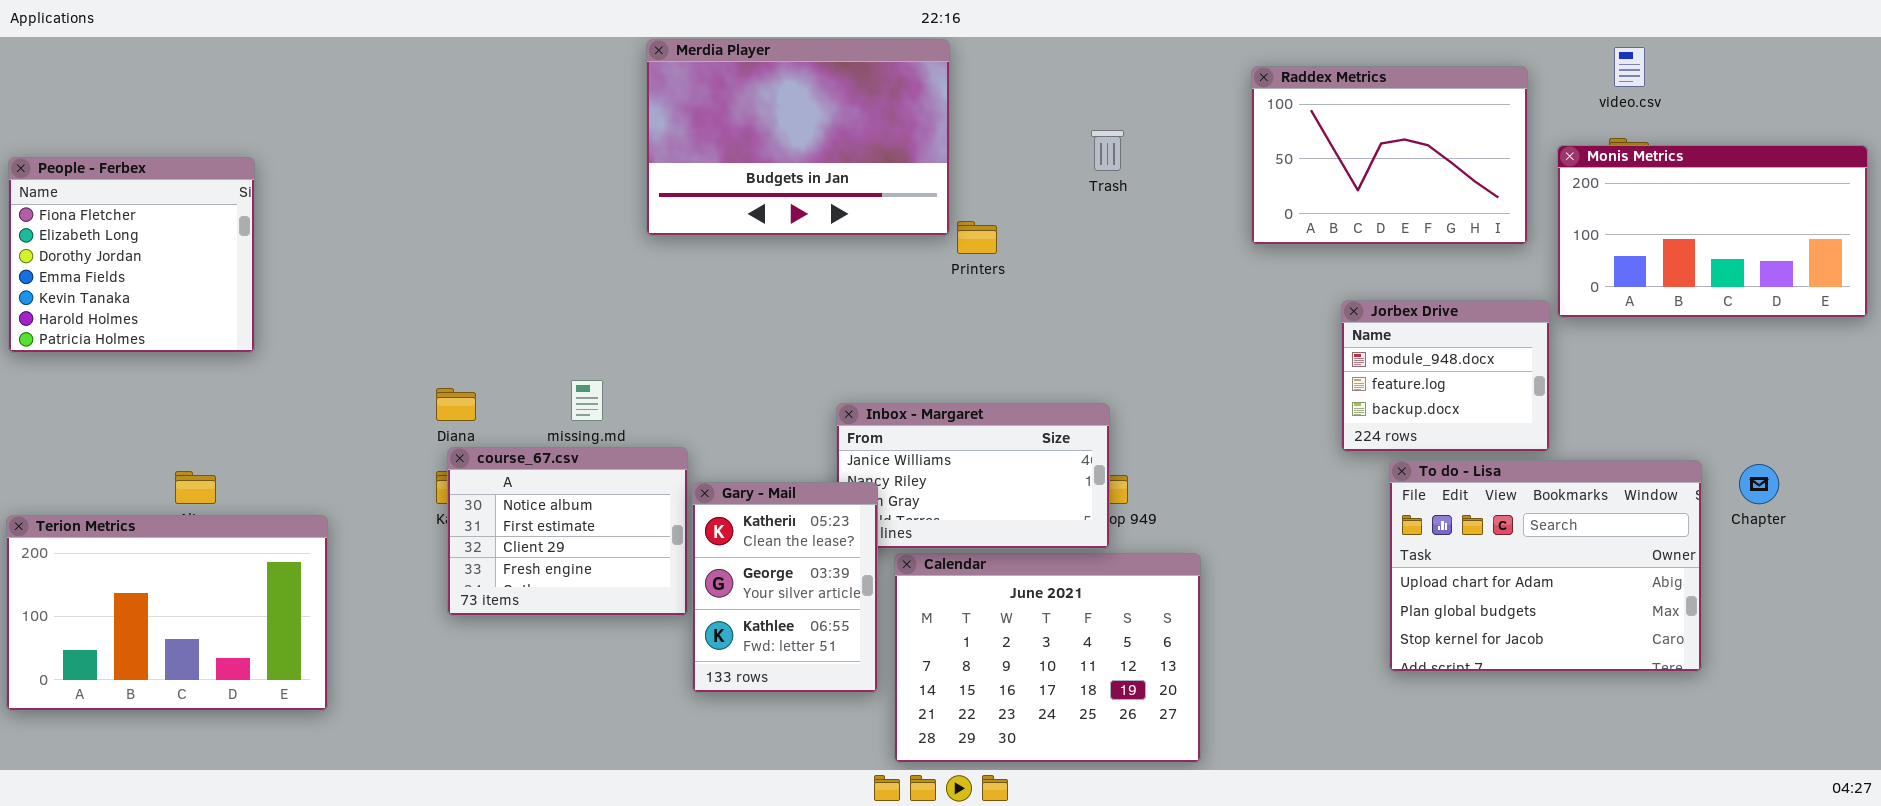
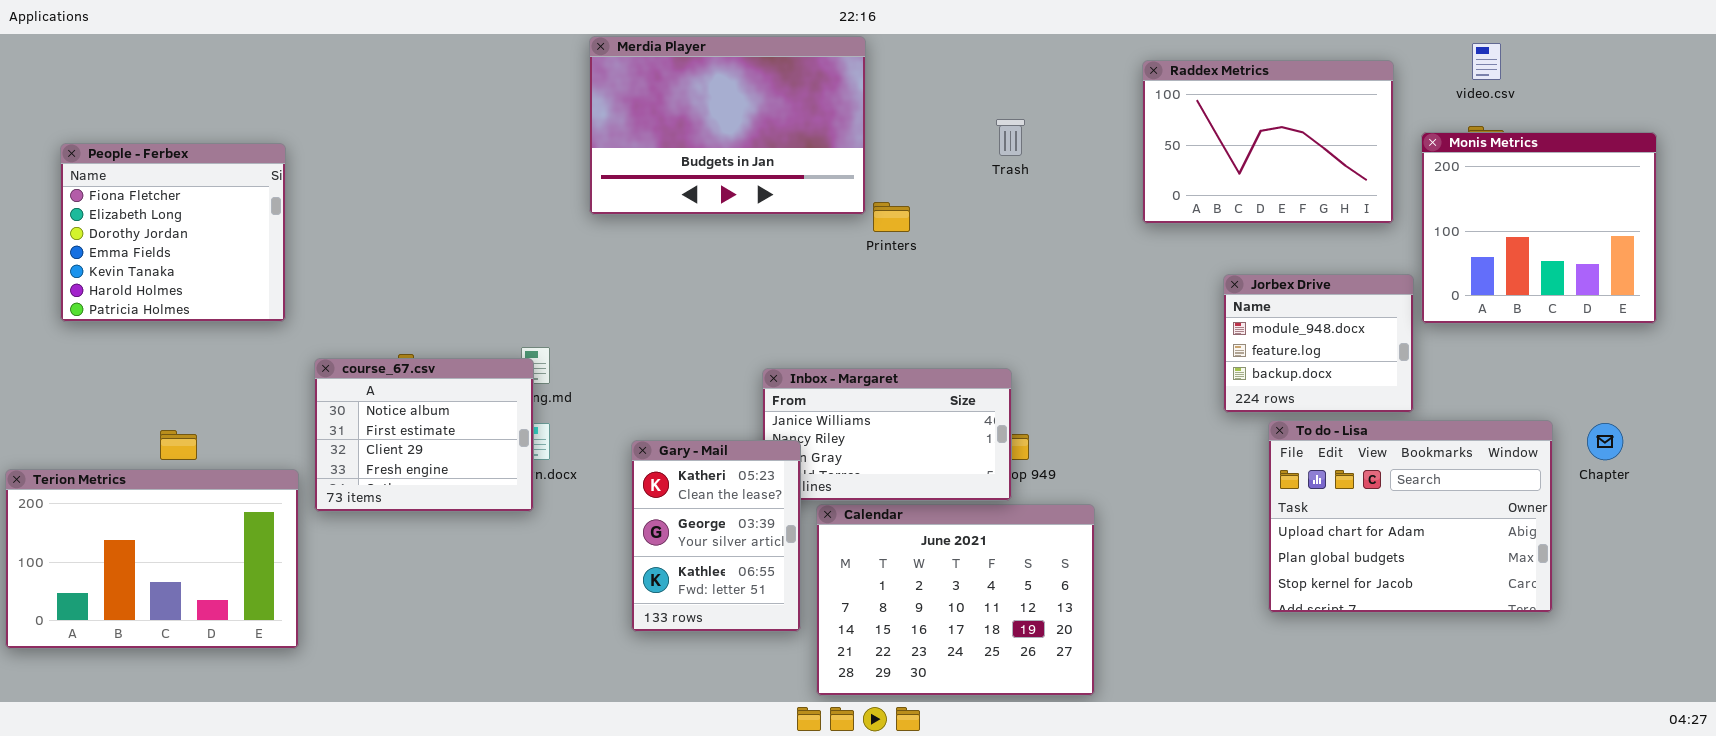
Monis Metrics: [1557,145,1868,318] -> [1421,132,1657,324], resized
People - Ferbex: [8,157,255,353] -> [60,143,286,322], moved
course_67.csv: [447,447,688,616] -> [314,358,534,512], moved

